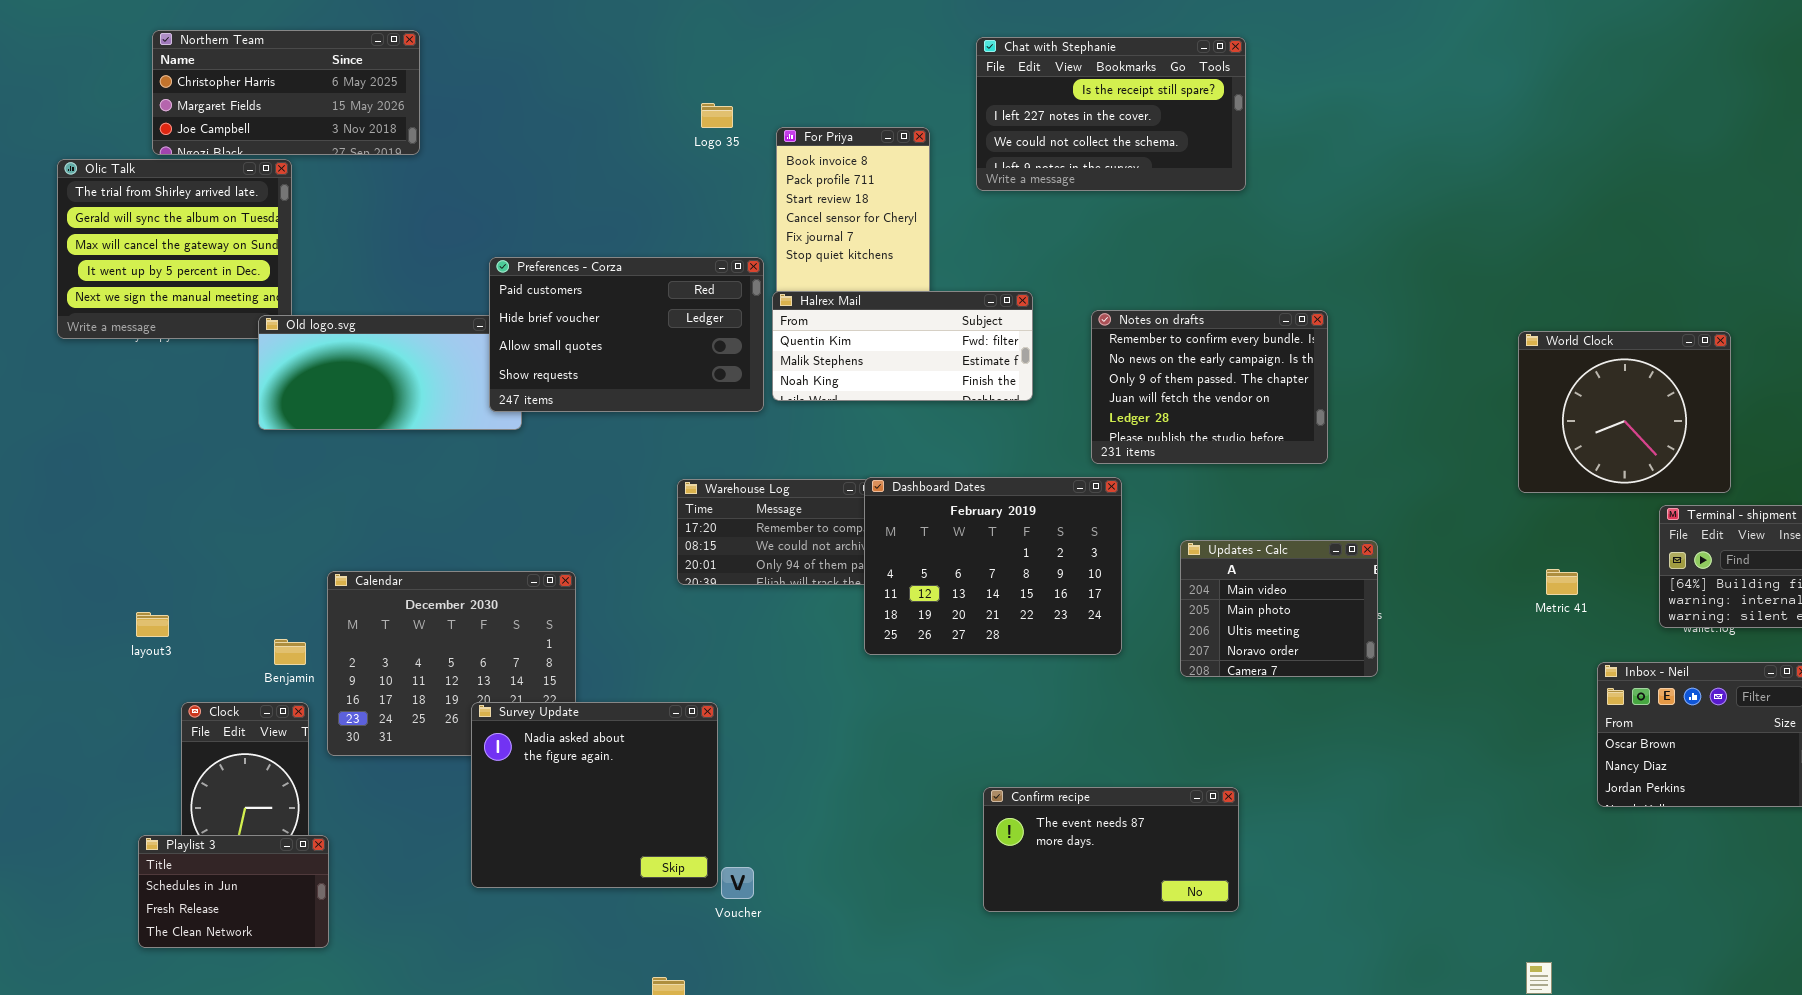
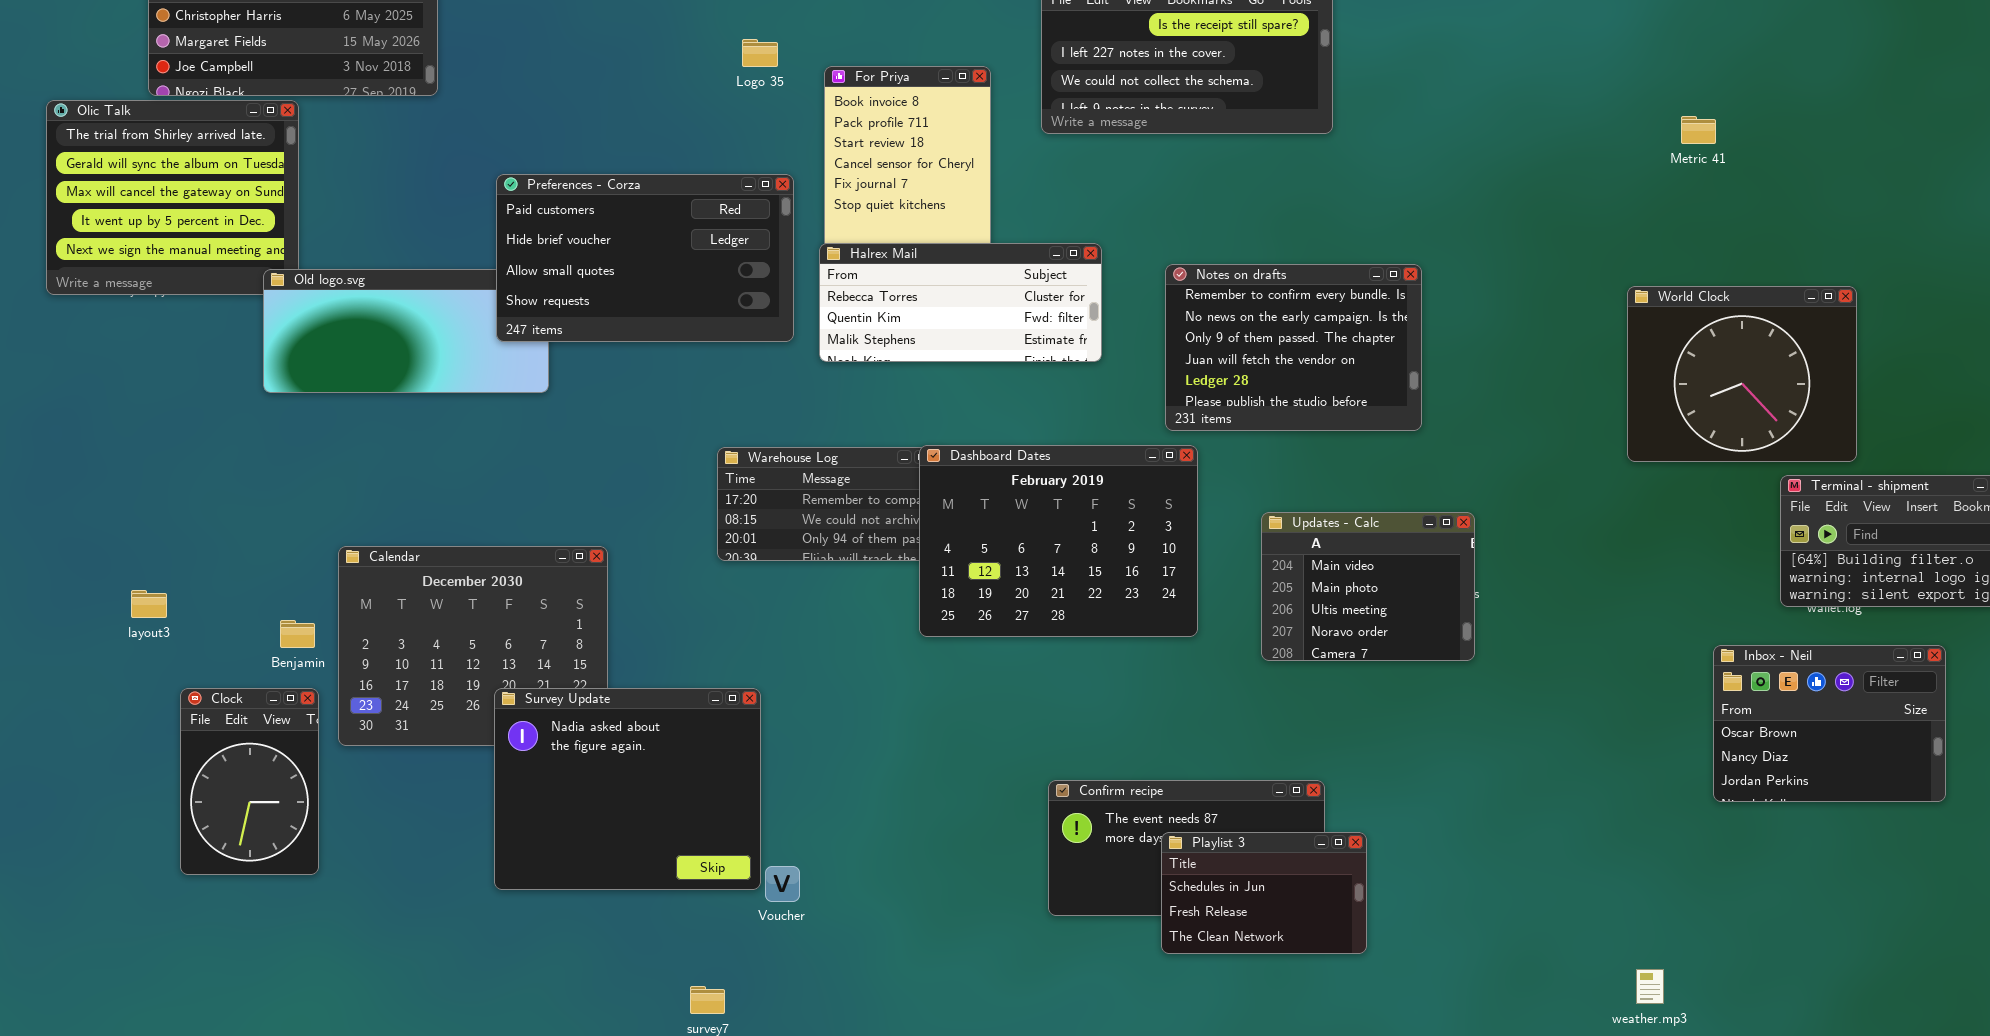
Preferences - Corza: [489,257,764,412] -> [496,174,794,342], moved
Halrex Mail: [772,291,1033,401] -> [819,243,1102,362], scrolled up 1 row
Metric 41: [1546,569,1578,595] -> [1681,116,1716,144], moved
Playlist 3: [138,835,329,948] -> [1161,832,1367,954], moved

